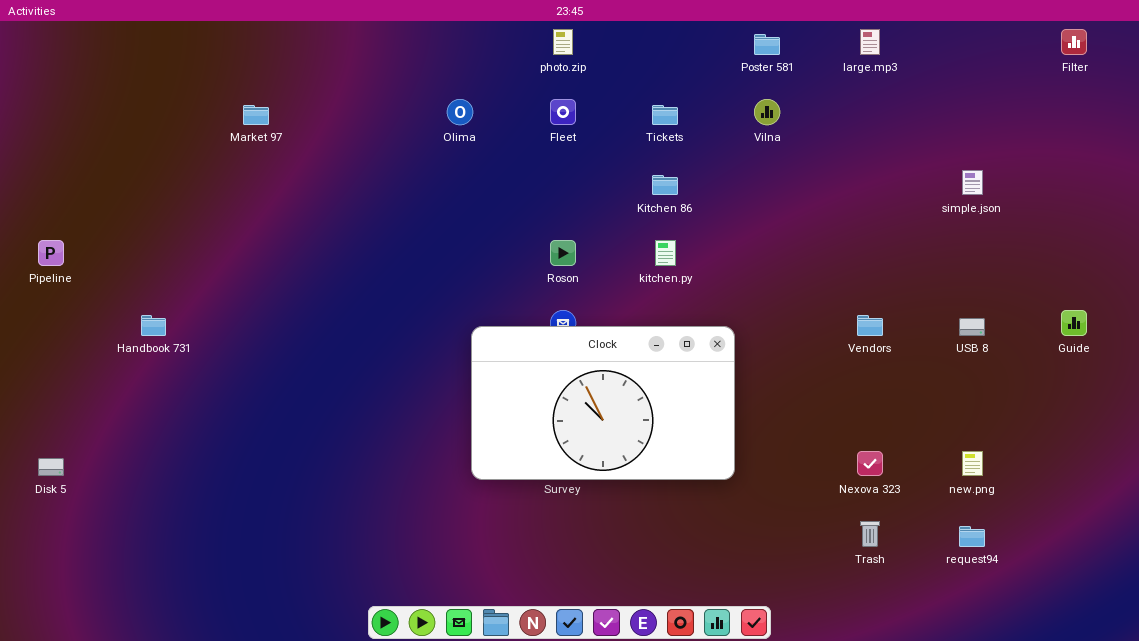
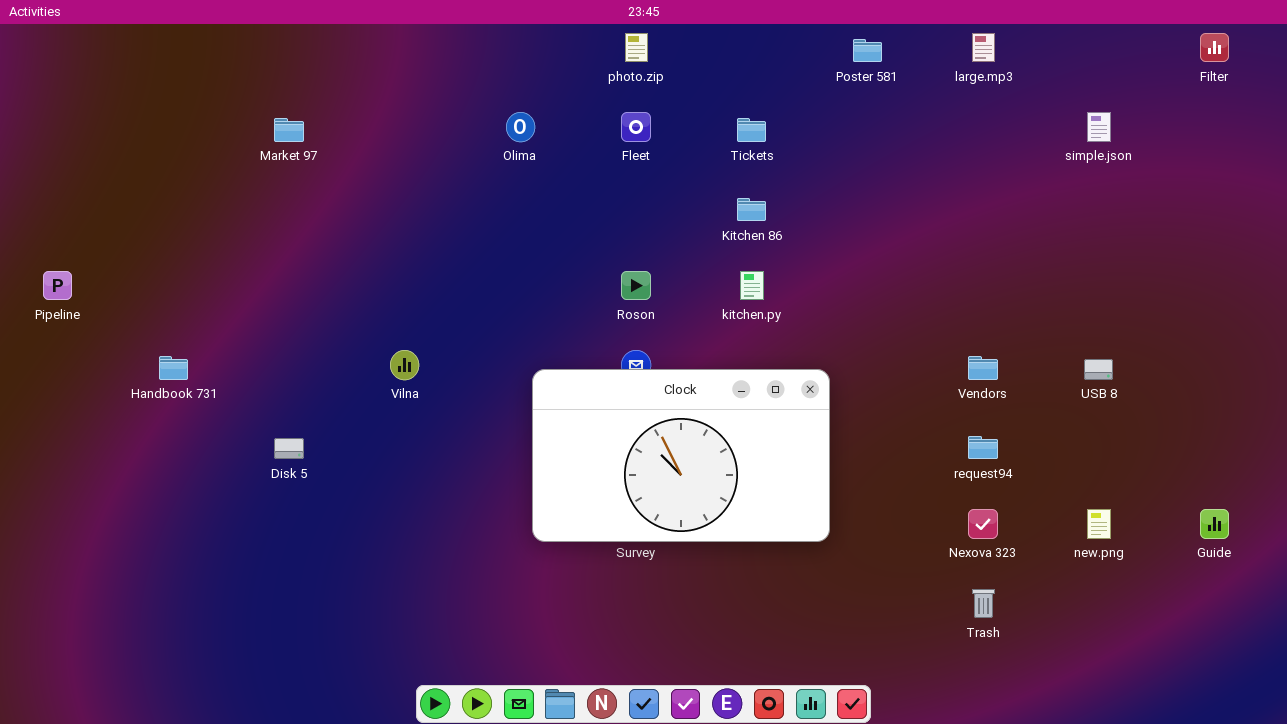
Vilna: [754,99,780,125] -> [390,350,419,380], moved
simple.json: [962,170,983,195] -> [1087,112,1111,142], moved
Guide: [1061,310,1087,336] -> [1200,509,1229,539], moved
Disk 5: [38,458,64,476] -> [274,438,304,459], moved
request94: [959,526,985,547] -> [968,436,998,459], moved

